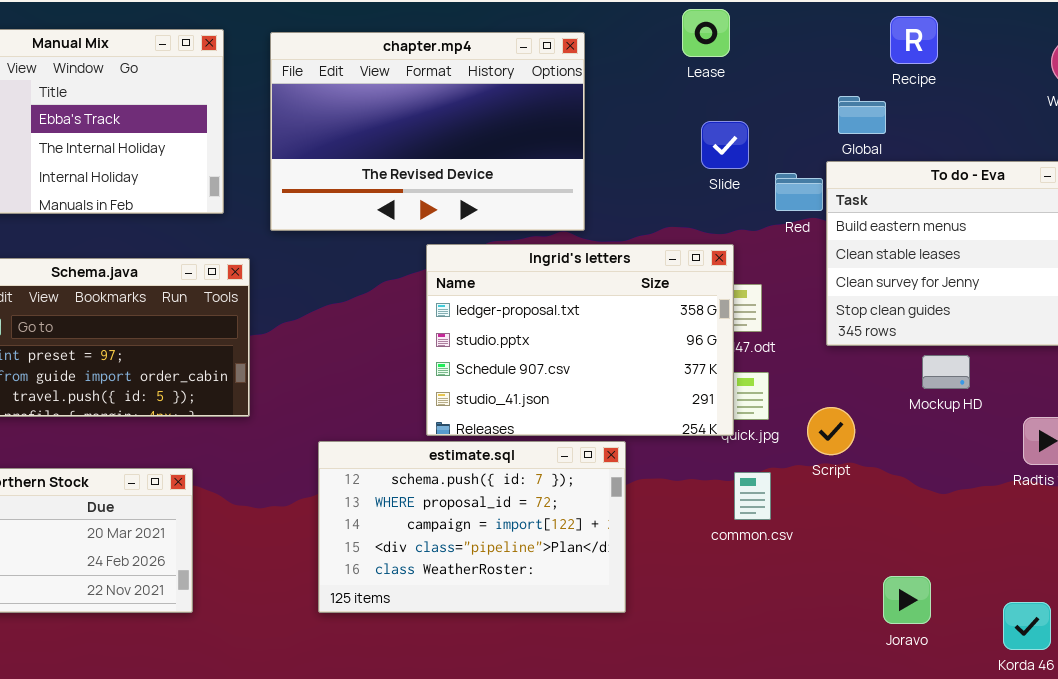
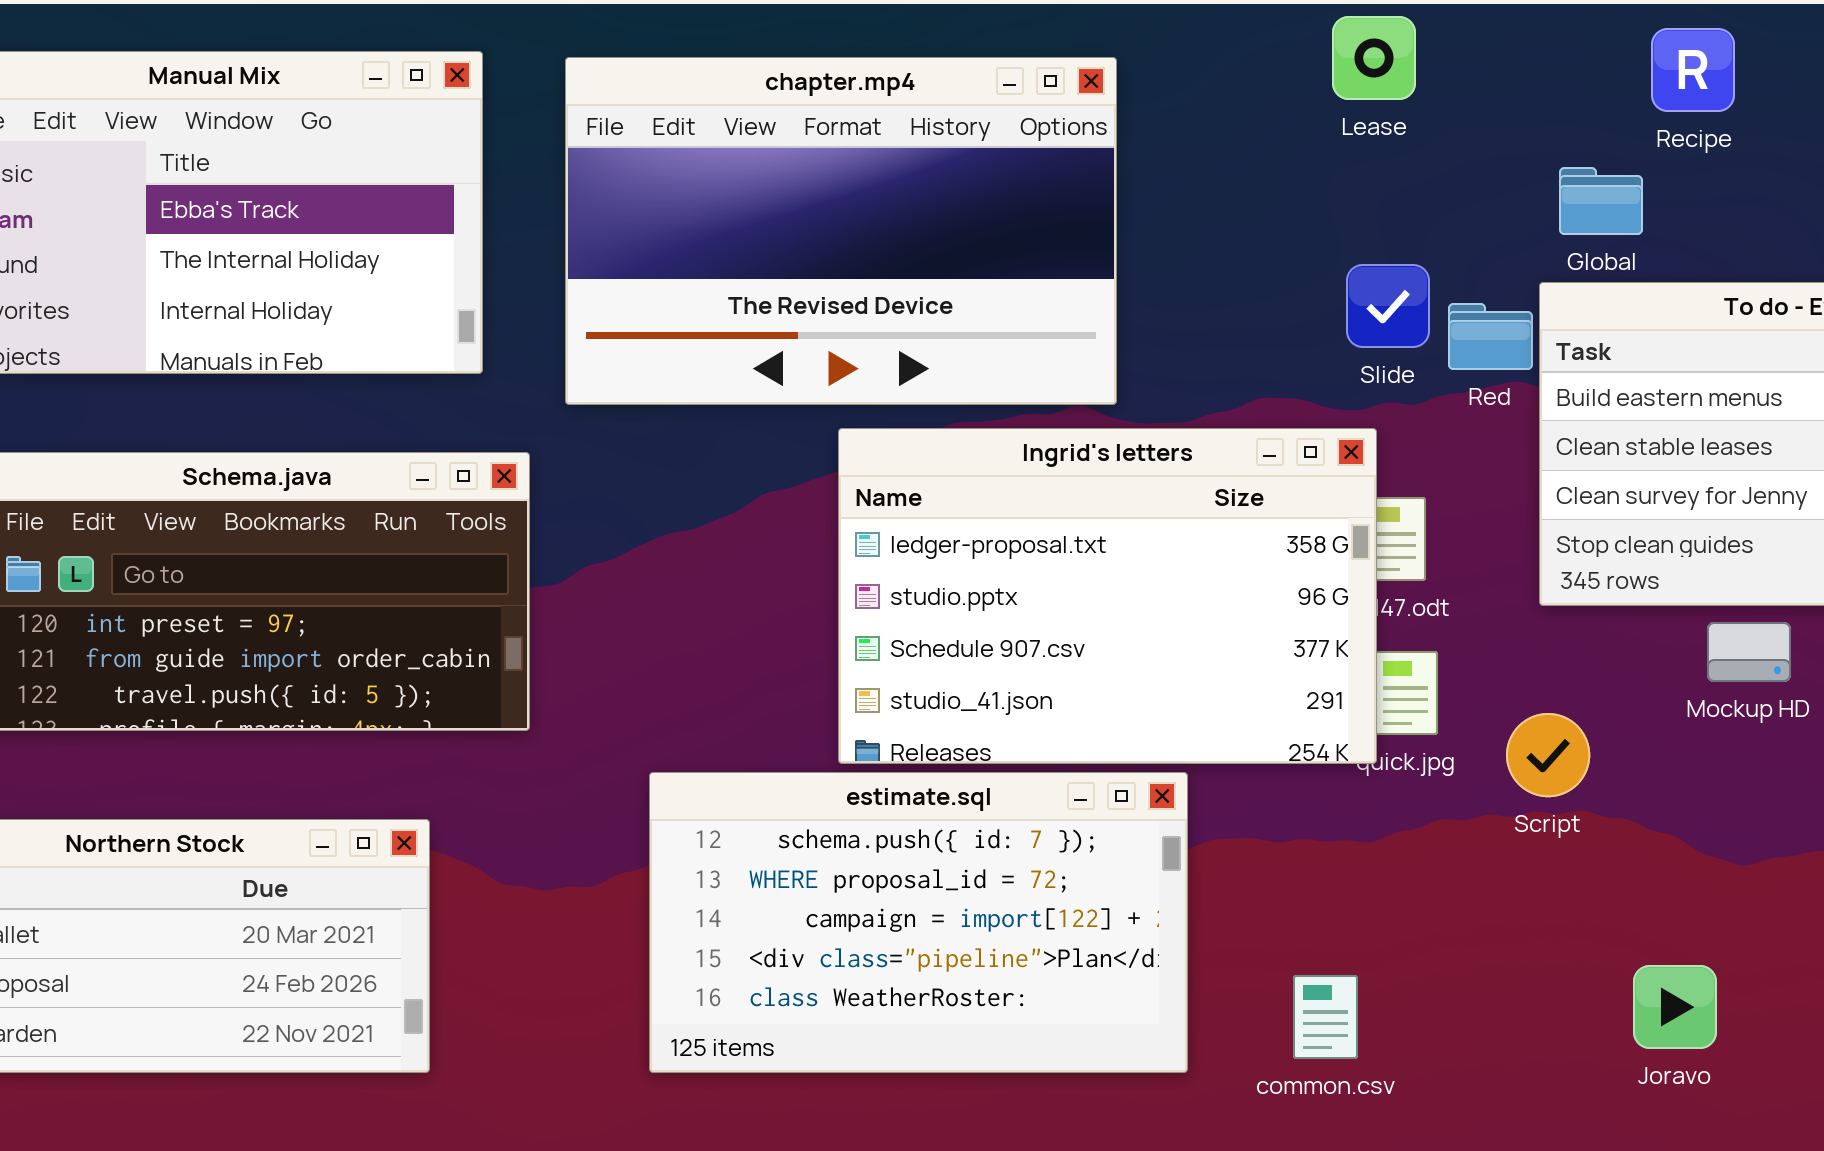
Lease: [682,9,730,57] -> [1332,16,1416,100], moved
Slide: [701,121,749,169] -> [1346,264,1430,348], moved
common.csv: [734,472,771,520] -> [1293,975,1358,1059], moved
Joravo: [883,576,931,624] -> [1633,965,1717,1049], moved

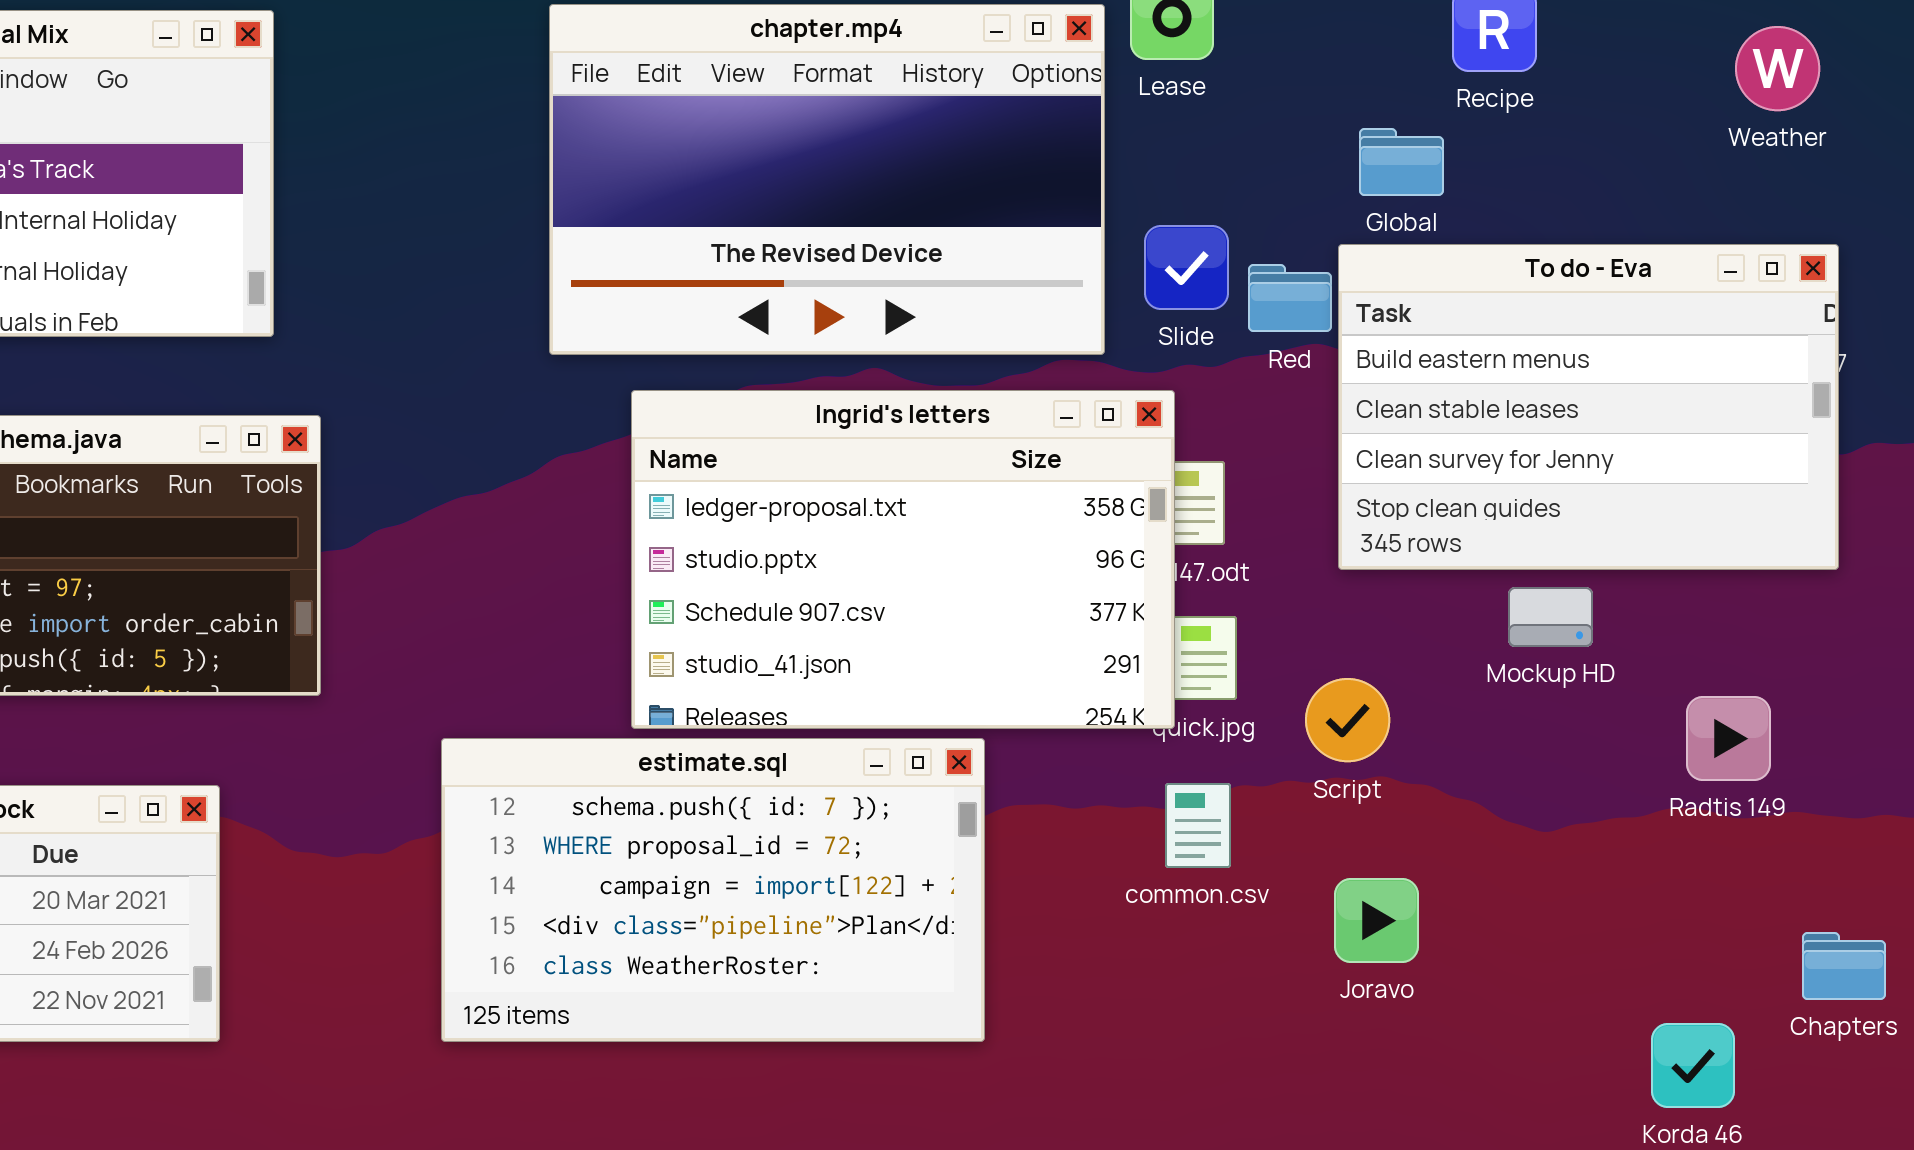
chapter.mp4: [565,57,1117,405] -> [549,4,1105,355], moved
Joravo: [1633,965,1717,1049] -> [1334,878,1419,963], moved
common.csv: [1293,975,1358,1059] -> [1165,783,1231,868], moved

